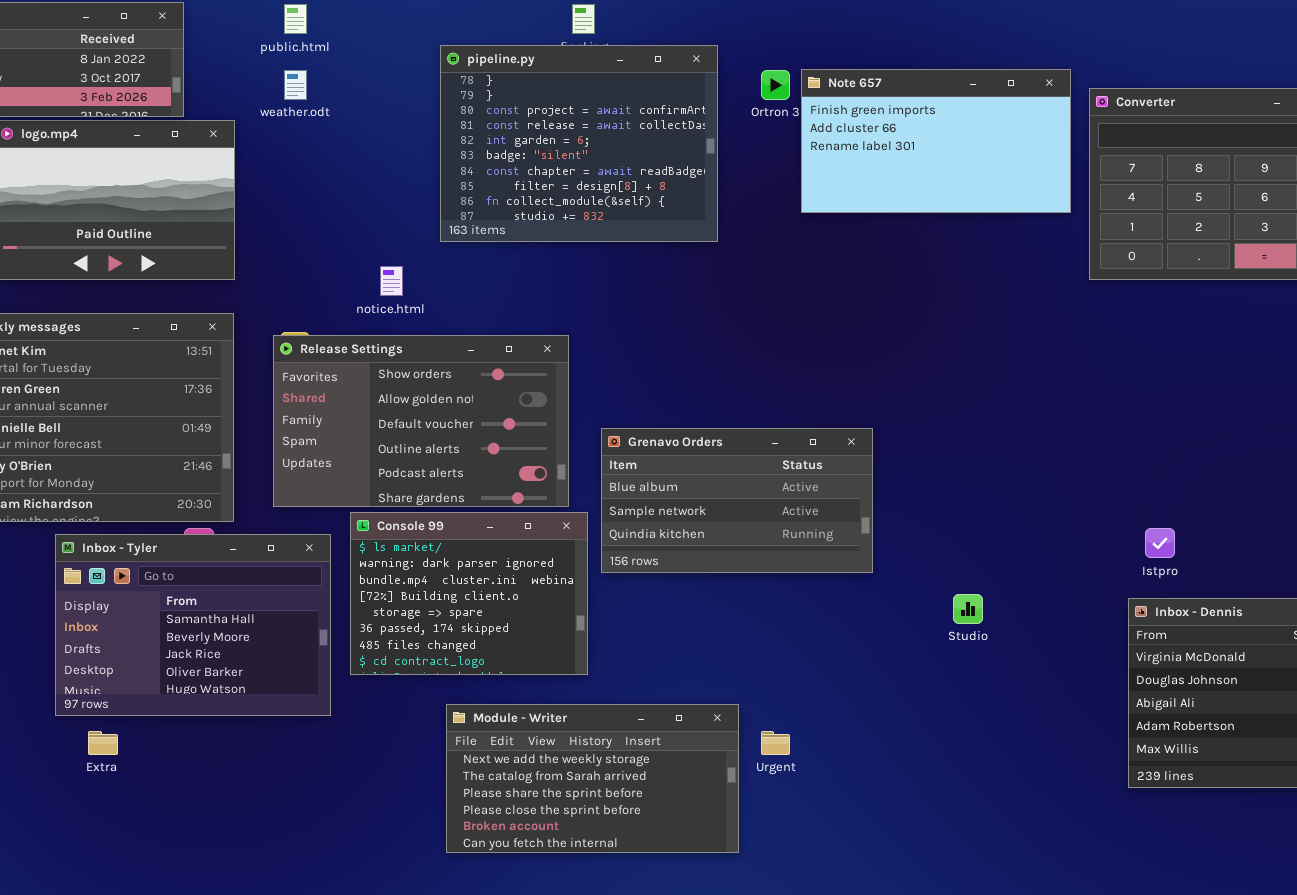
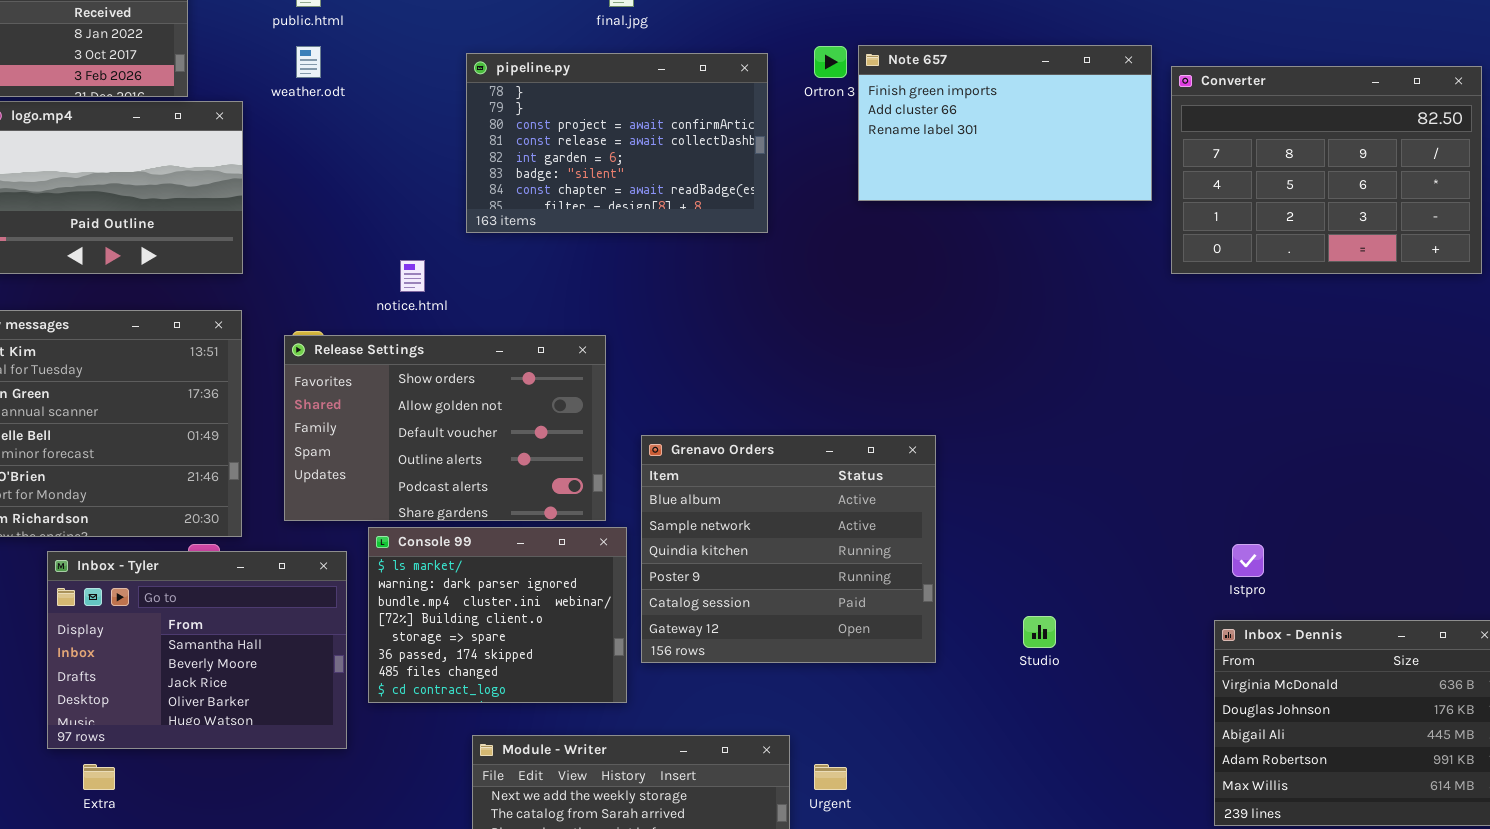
pipeline.py: [440,45,718,242] -> [466,53,768,233], resized
Grenavo Orders: [601,428,873,573] -> [641,435,936,663], resized

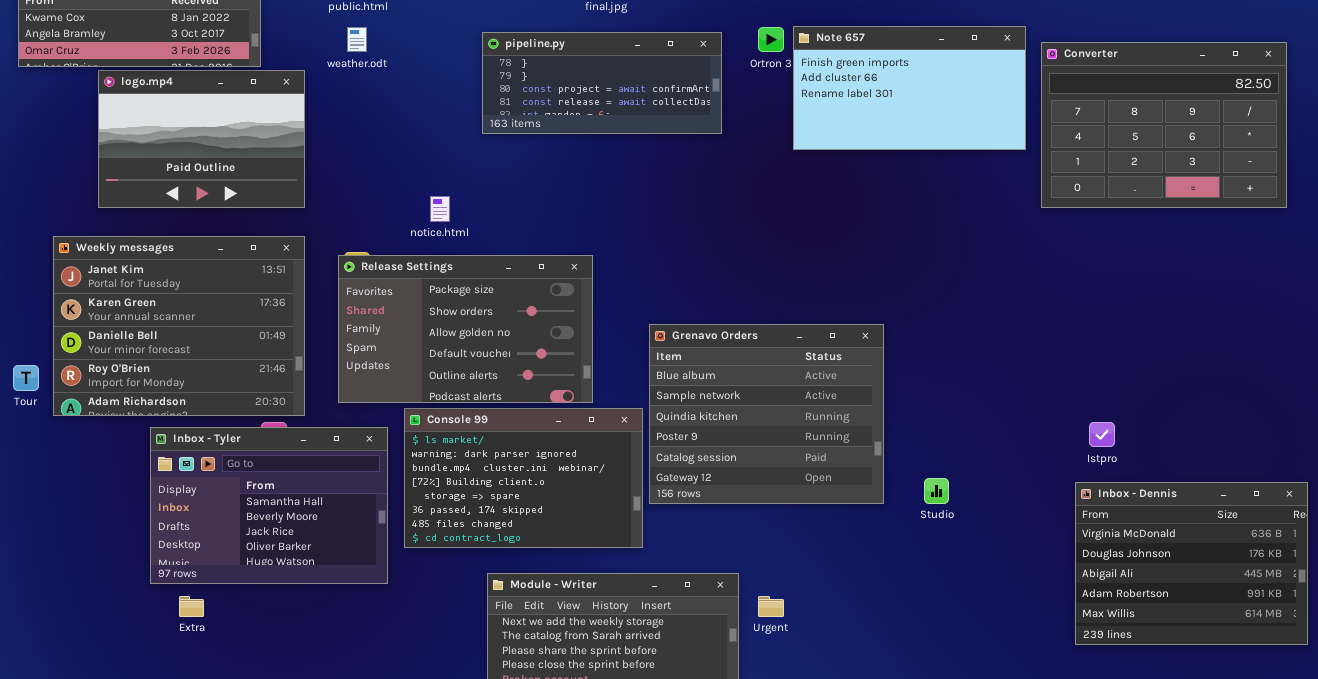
pipeline.py: [466,53,768,233] -> [482,32,722,134], resized
Release Settings: [284,335,606,521] -> [338,255,593,403], scrolled up 1 row
Grenavo Orders: [641,435,936,663] -> [649,324,884,504], moved
Console 99: [368,527,627,703] -> [404,408,643,548], resized

